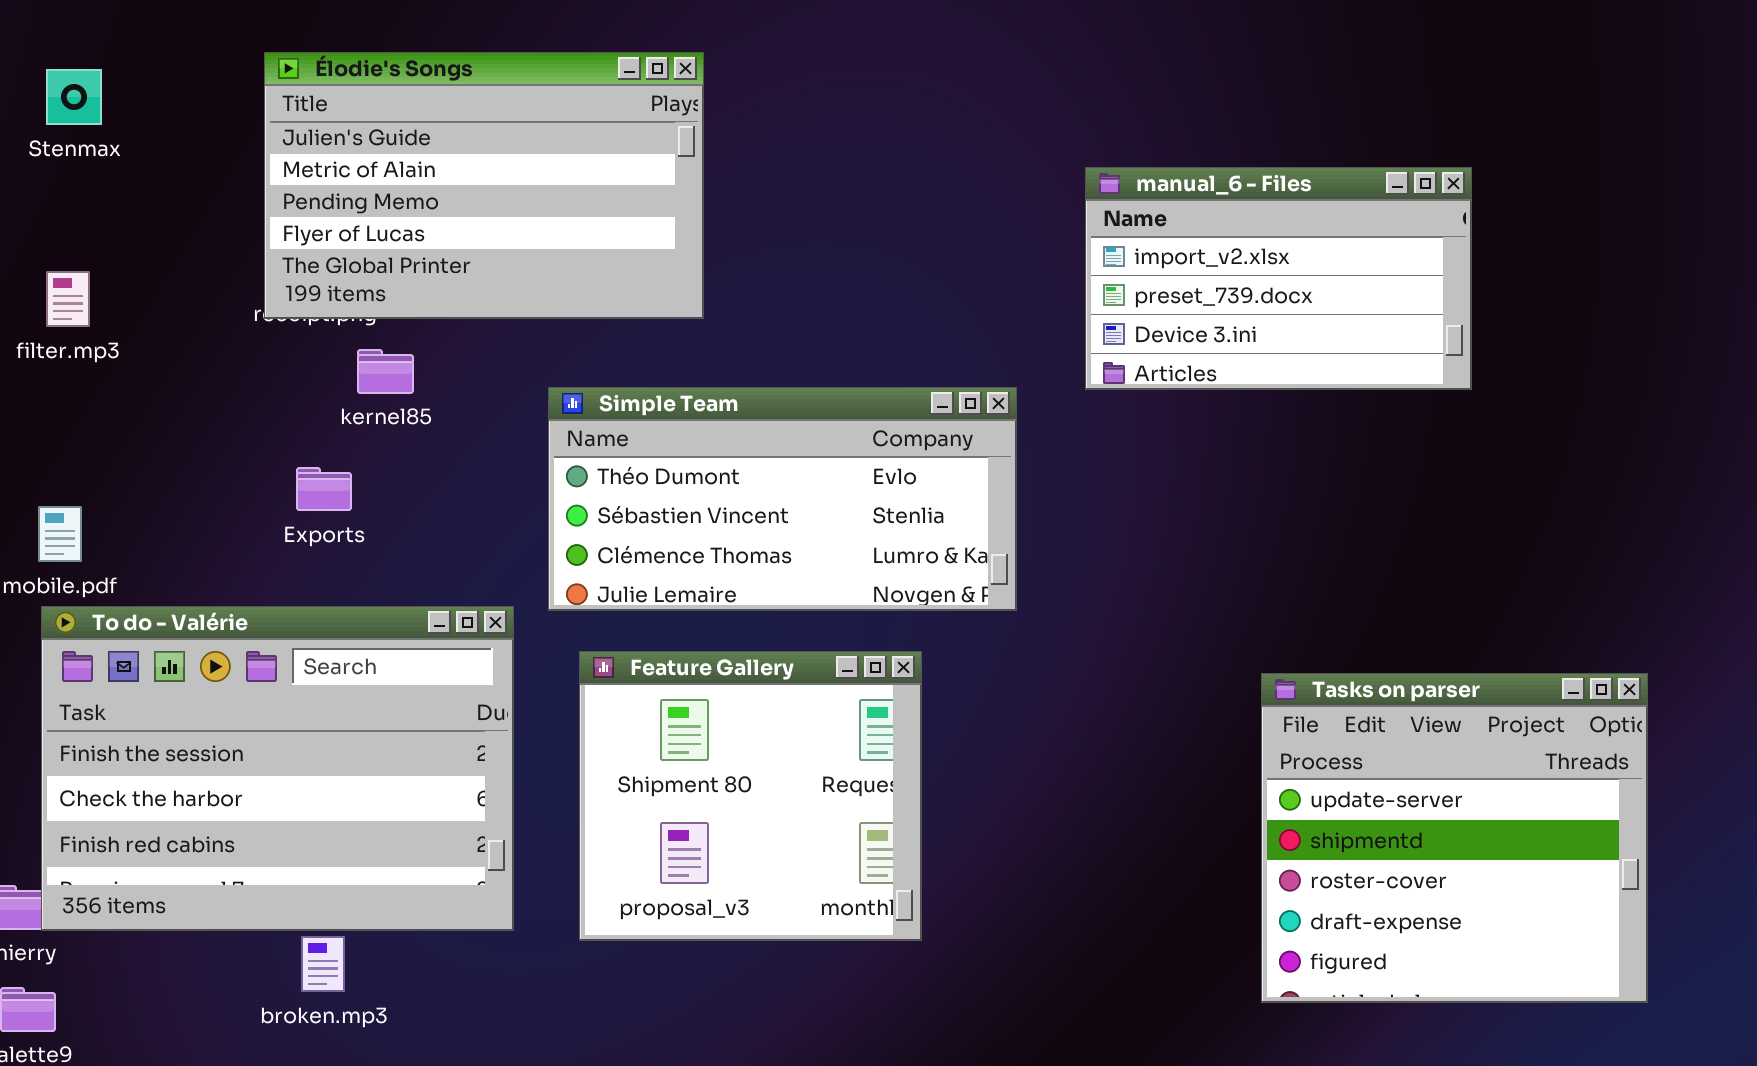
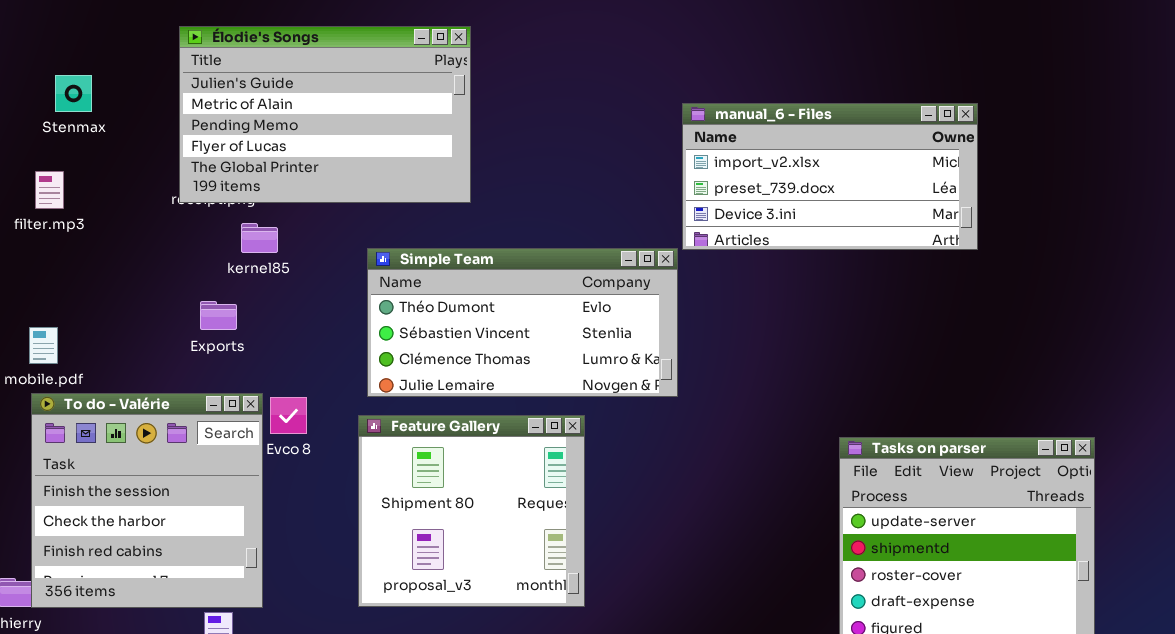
Stenmax: [46,69,102,125] -> [55,75,92,112], moved
manual_6 - Files: [1085,167,1472,390] -> [682,103,978,250], resized
To do - Valérie: [41,606,514,931] -> [31,393,263,608], resized
Feature Gallery: [579,651,922,941] -> [358,415,585,607], moved

